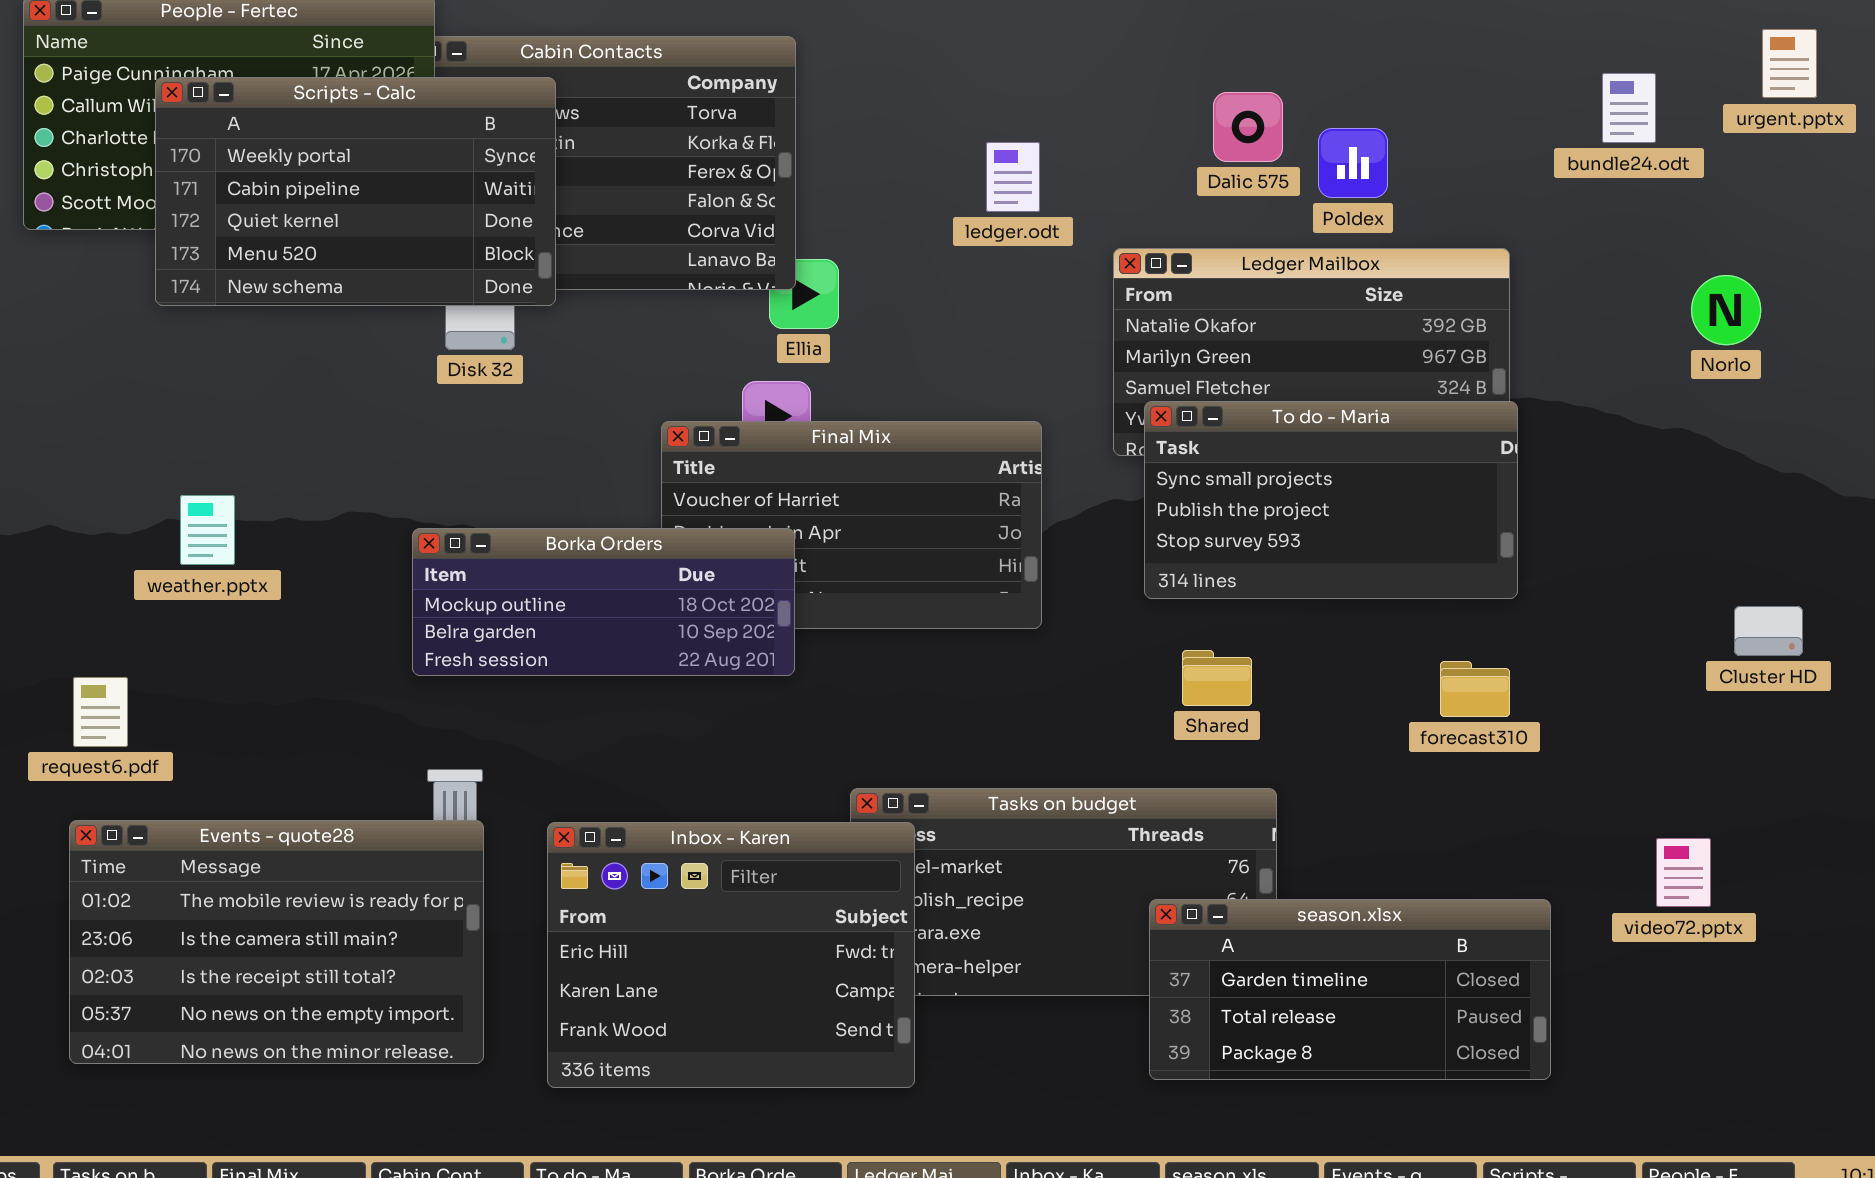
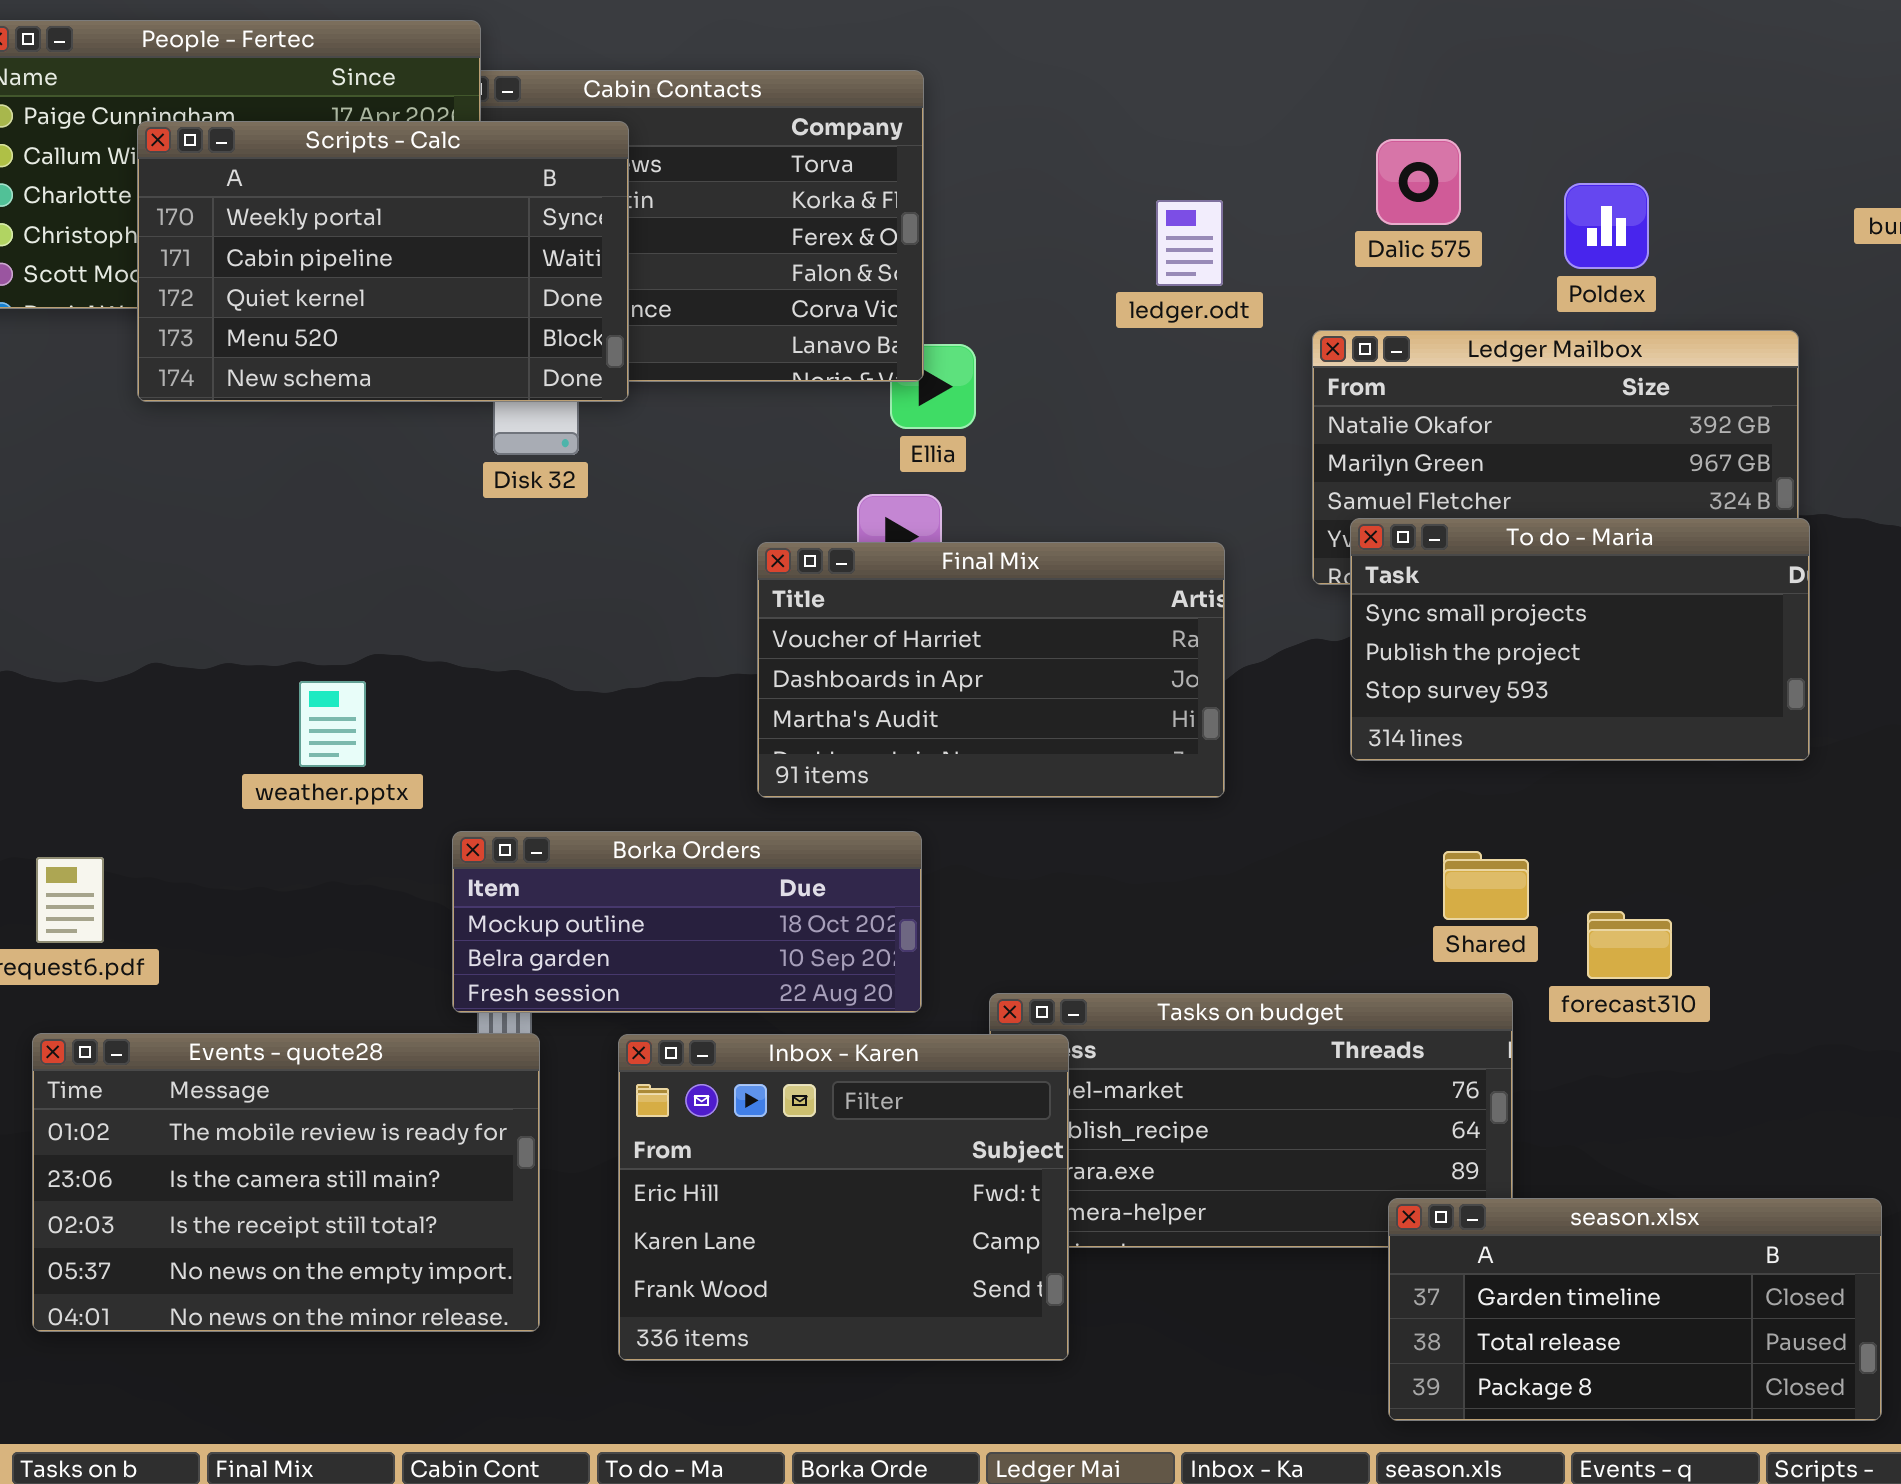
Dalic 575: [1213,92,1283,162] -> [1376,139,1461,225], moved
weather.pptx: [180,495,235,565] -> [299,681,366,767], moved
Borka Orders: [412,528,795,676] -> [452,831,922,1013], moved
Shared: [1182,650,1252,706] -> [1443,851,1529,920], moved
forecast310: [1440,661,1510,717] -> [1587,911,1672,979], moved
season.xlsx: [1149,899,1551,1080] -> [1388,1198,1882,1421], moved

